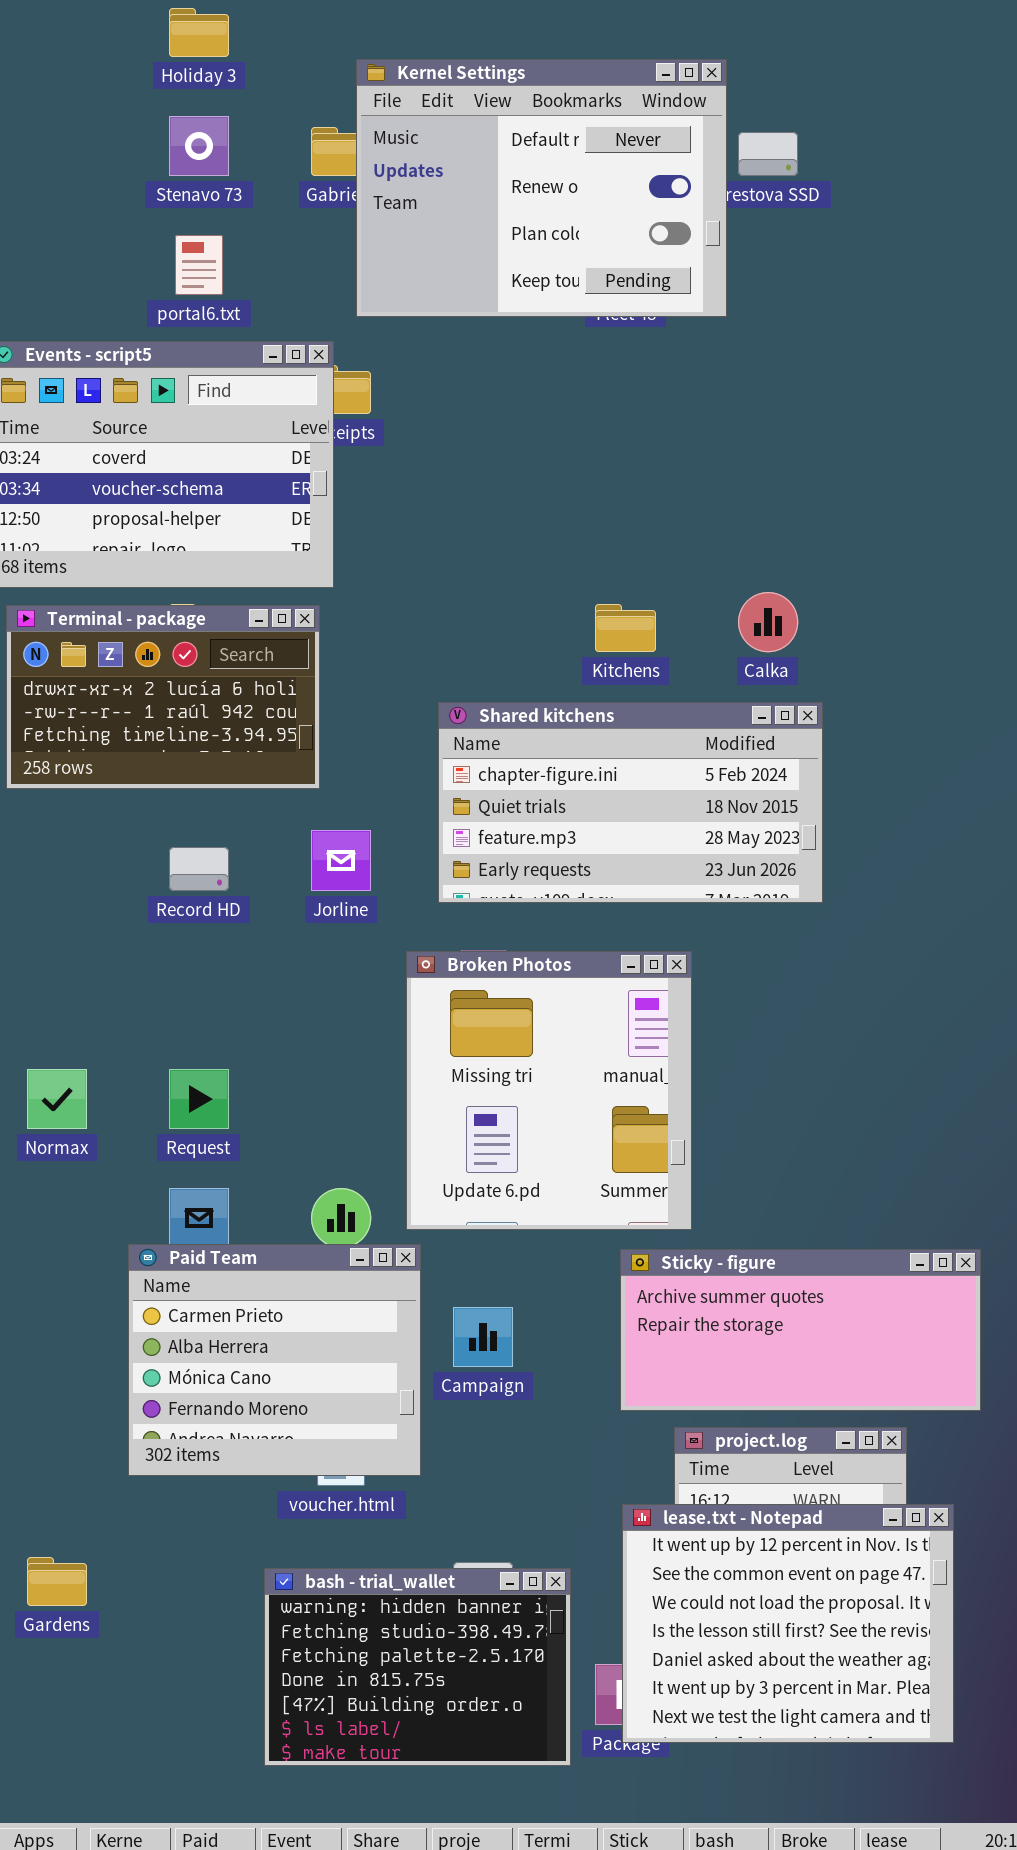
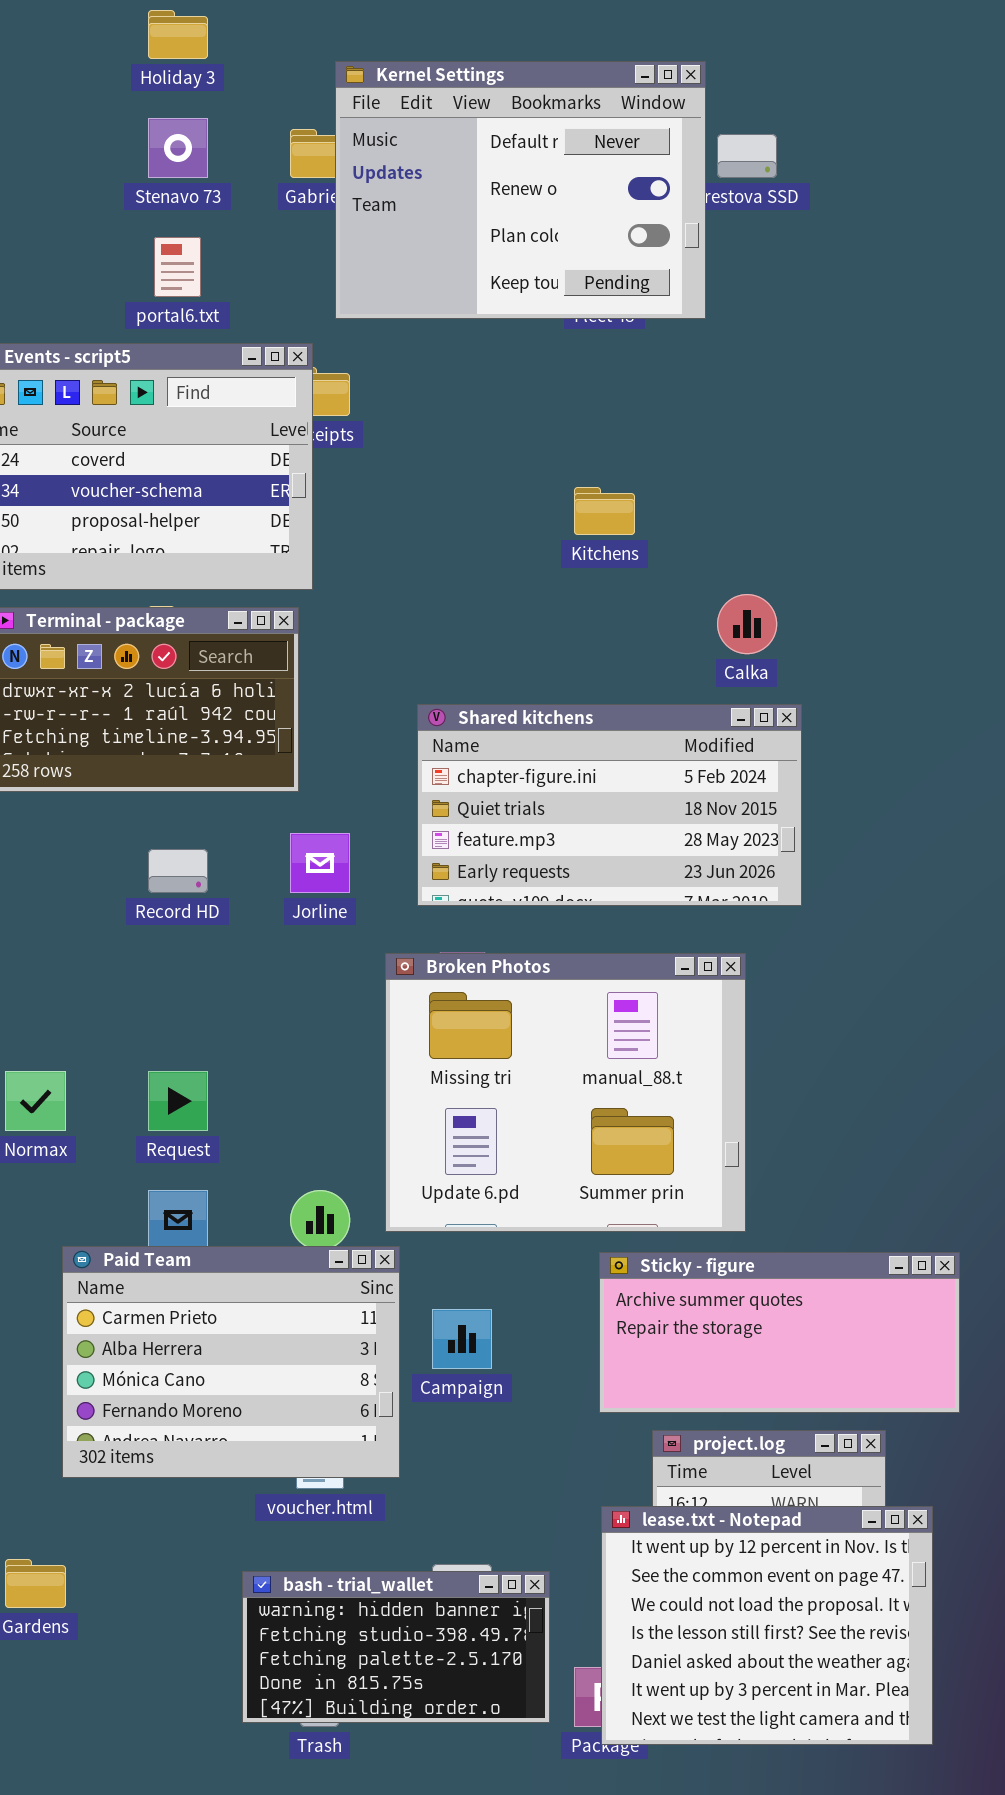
Kitchens: [595,604,656,652] -> [574,487,635,535], moved
Broken Photos: [406,951,692,1230] -> [385,953,746,1232], resized
Paid Team: [128,1244,421,1476] -> [62,1246,400,1478], resized
bash - trial_wallet: [264,1568,571,1766] -> [242,1571,550,1723], resized

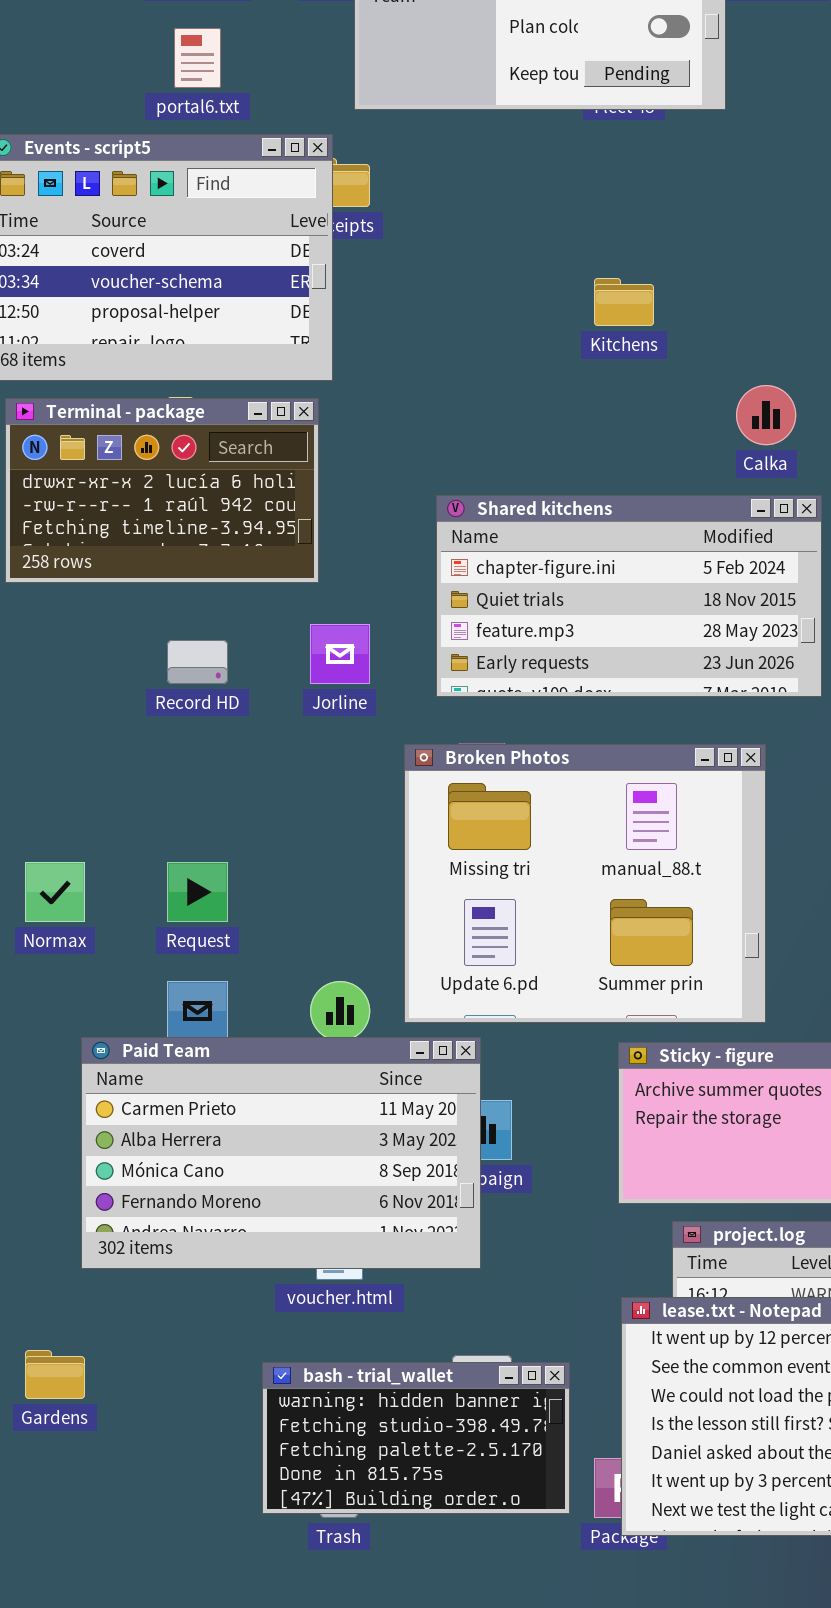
Paid Team: [62,1246,400,1478] -> [81,1037,481,1269], resized

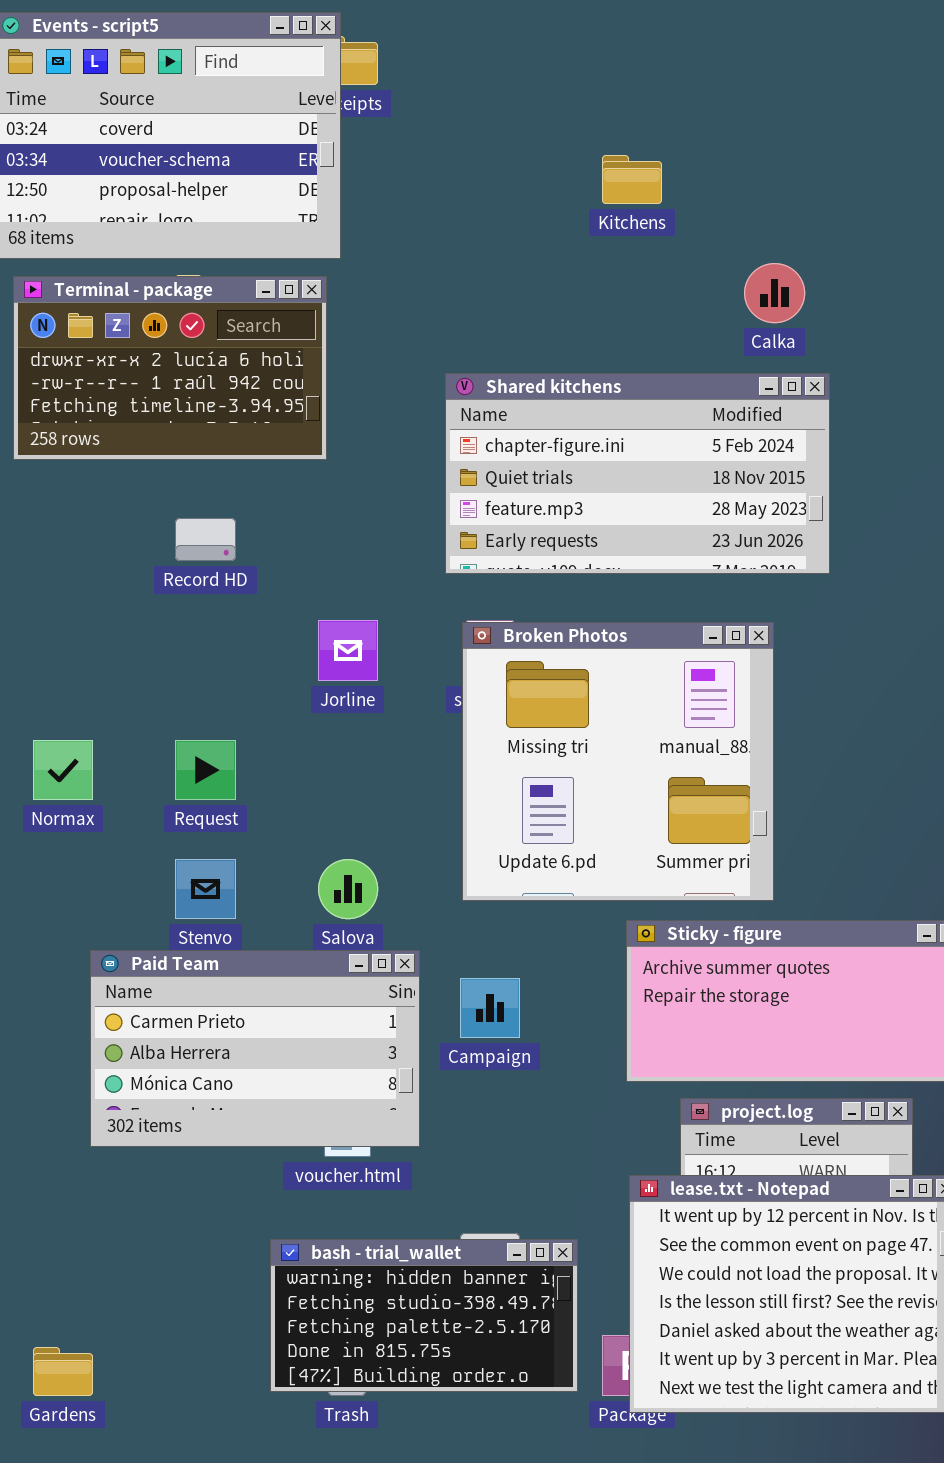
Jorline: [310,624,370,684] -> [318,620,378,681], moved
Broken Photos: [404,744,766,1023] -> [462,622,774,901], resized
Paid Team: [81,1037,481,1269] -> [90,950,420,1147], resized
Gardens: [25,1350,85,1399] -> [33,1347,93,1396], moved

